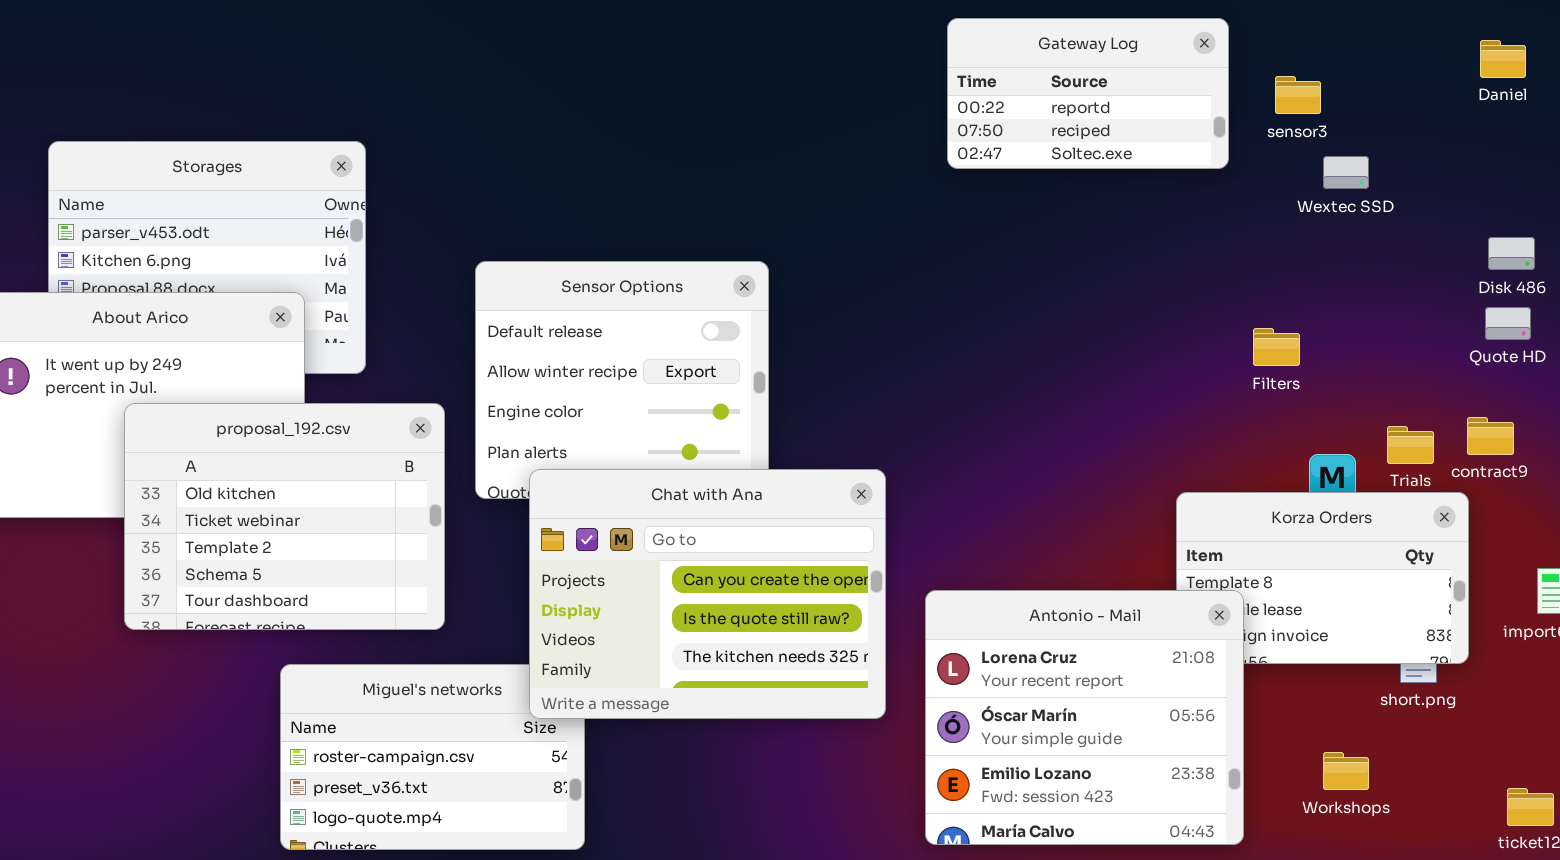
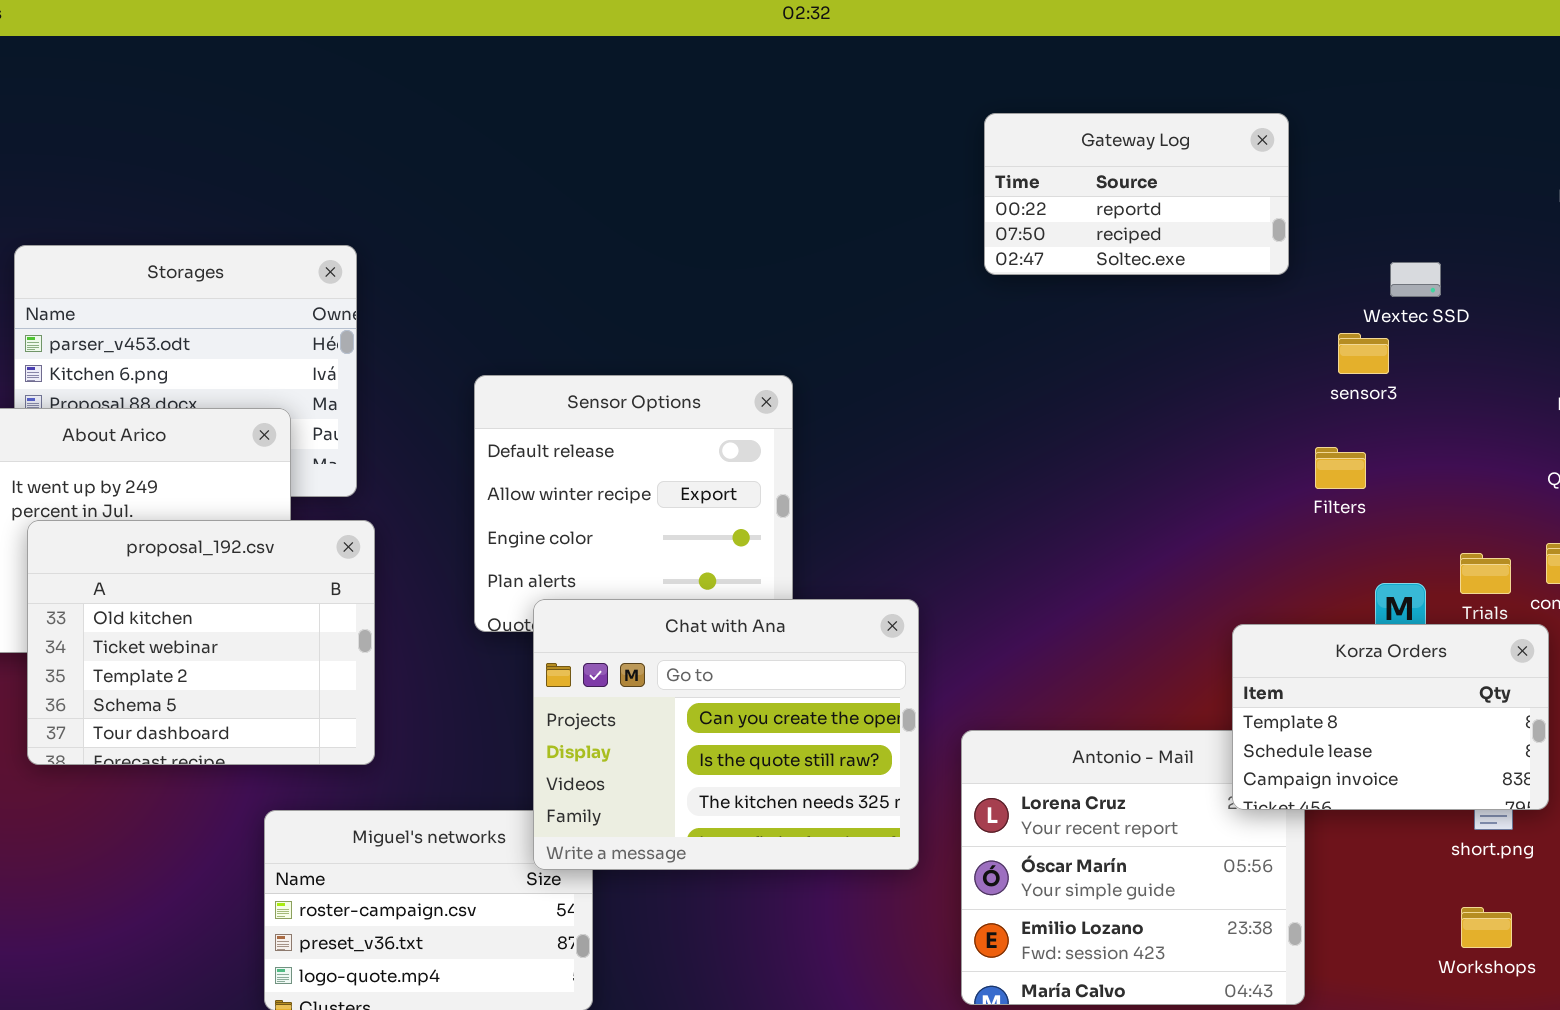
sensor3: [1275,76,1321,114] -> [1338,333,1389,374], moved
proposal_192.csv: [124,403,445,630] -> [27,520,375,765], moved
Korza Orders: [1176,492,1469,664] -> [1232,624,1549,810], raised
Workshops: [1323,752,1369,790] -> [1461,907,1512,948], moved

